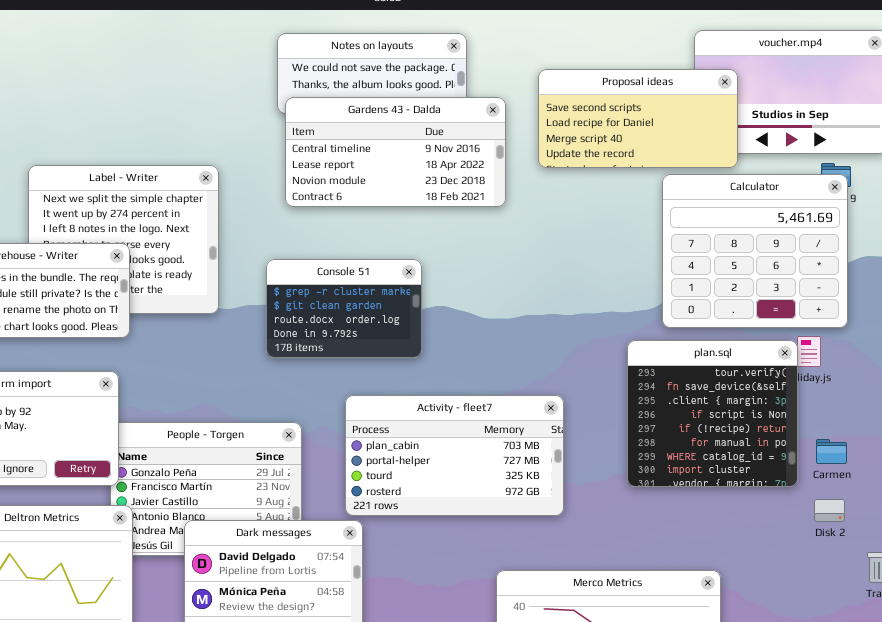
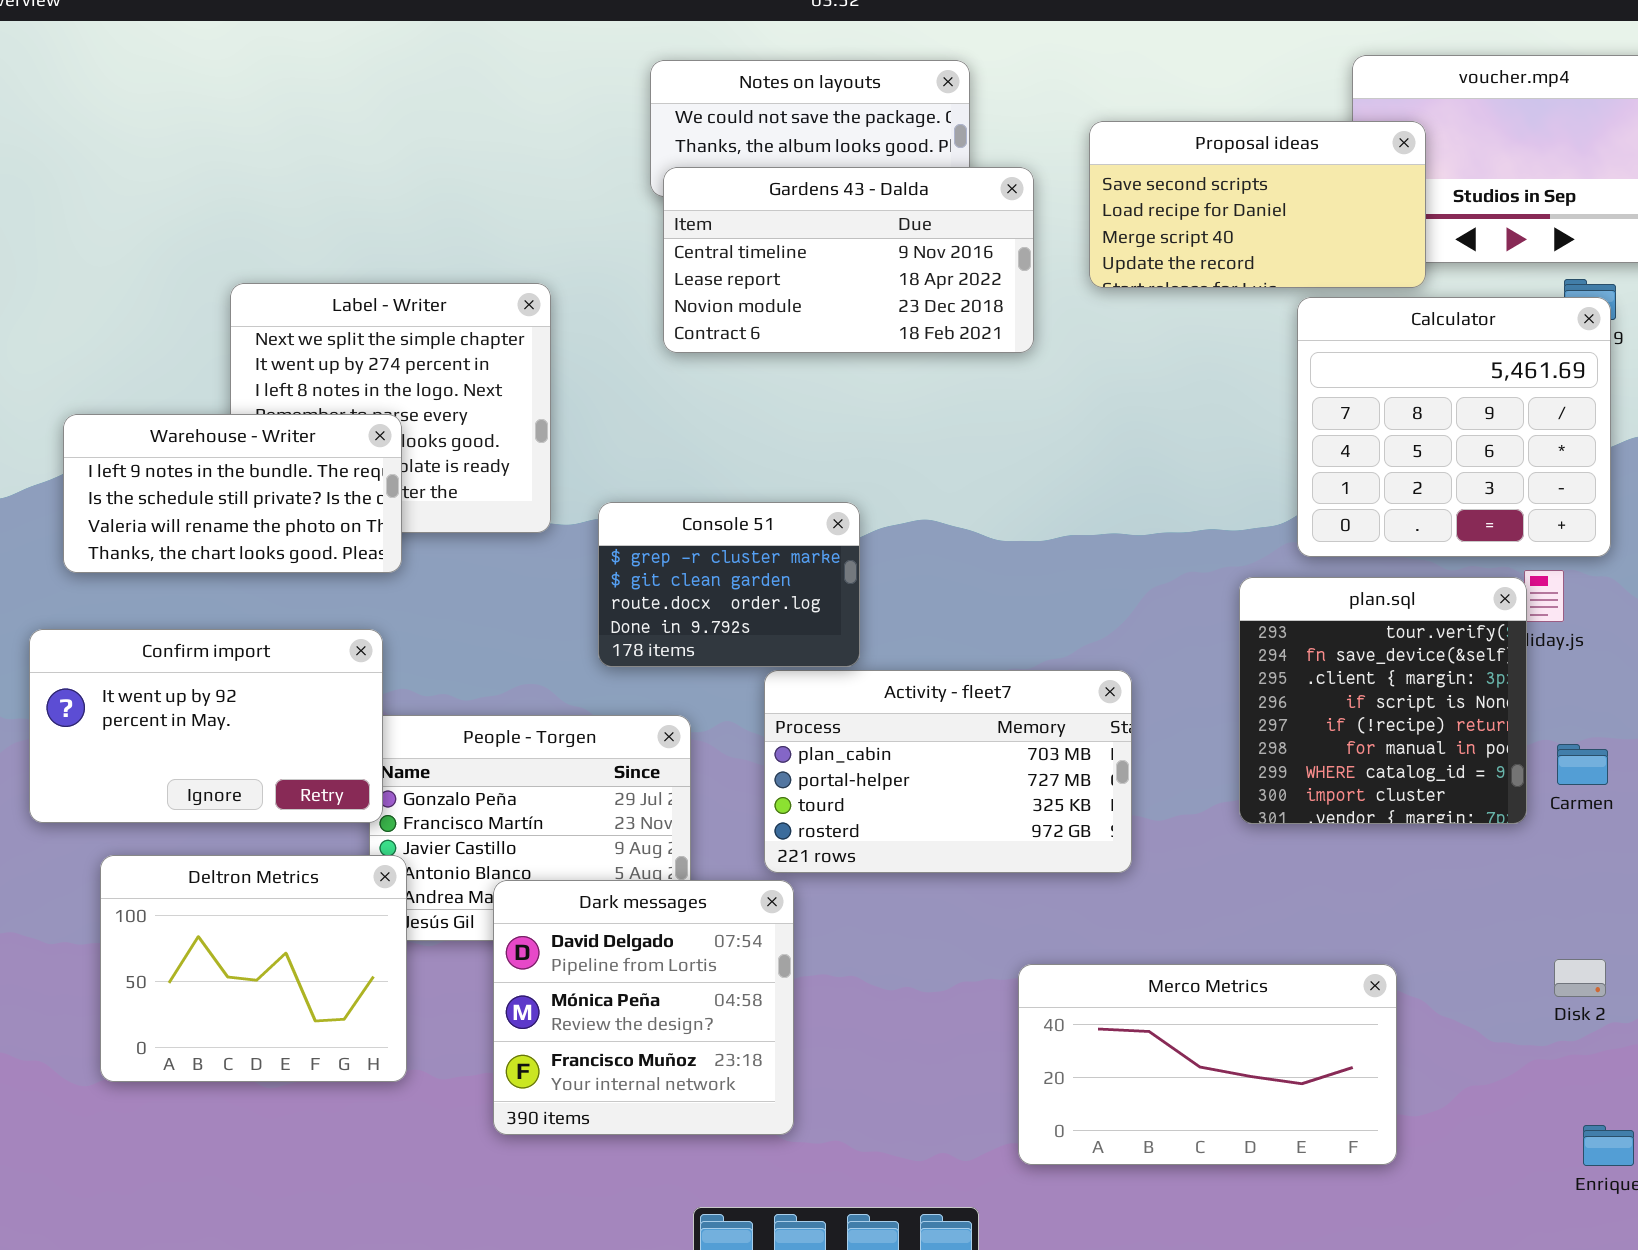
Console 51: [266,259,422,358] -> [598,502,860,667], moved
Disk 2: [814,499,845,522] -> [1554,959,1606,997], moved

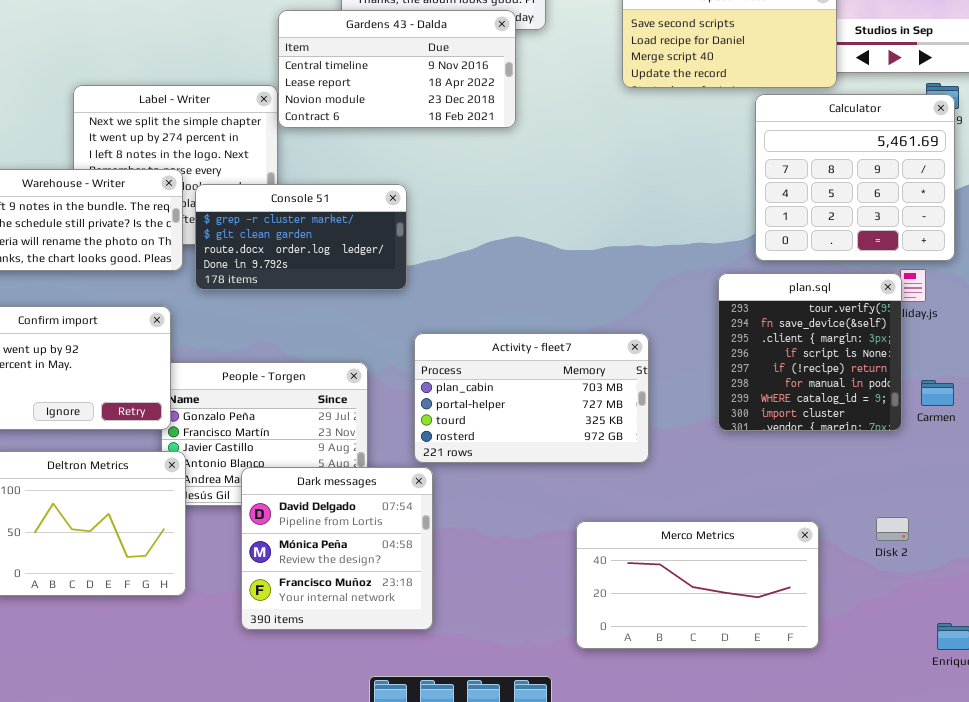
Gardens 43 - Dalda: [663,167,1034,353] -> [278,10,516,128], moved
Console 51: [598,502,860,667] -> [195,184,407,290], moved, resized
Disk 2: [1554,959,1606,997] -> [876,517,909,541], moved

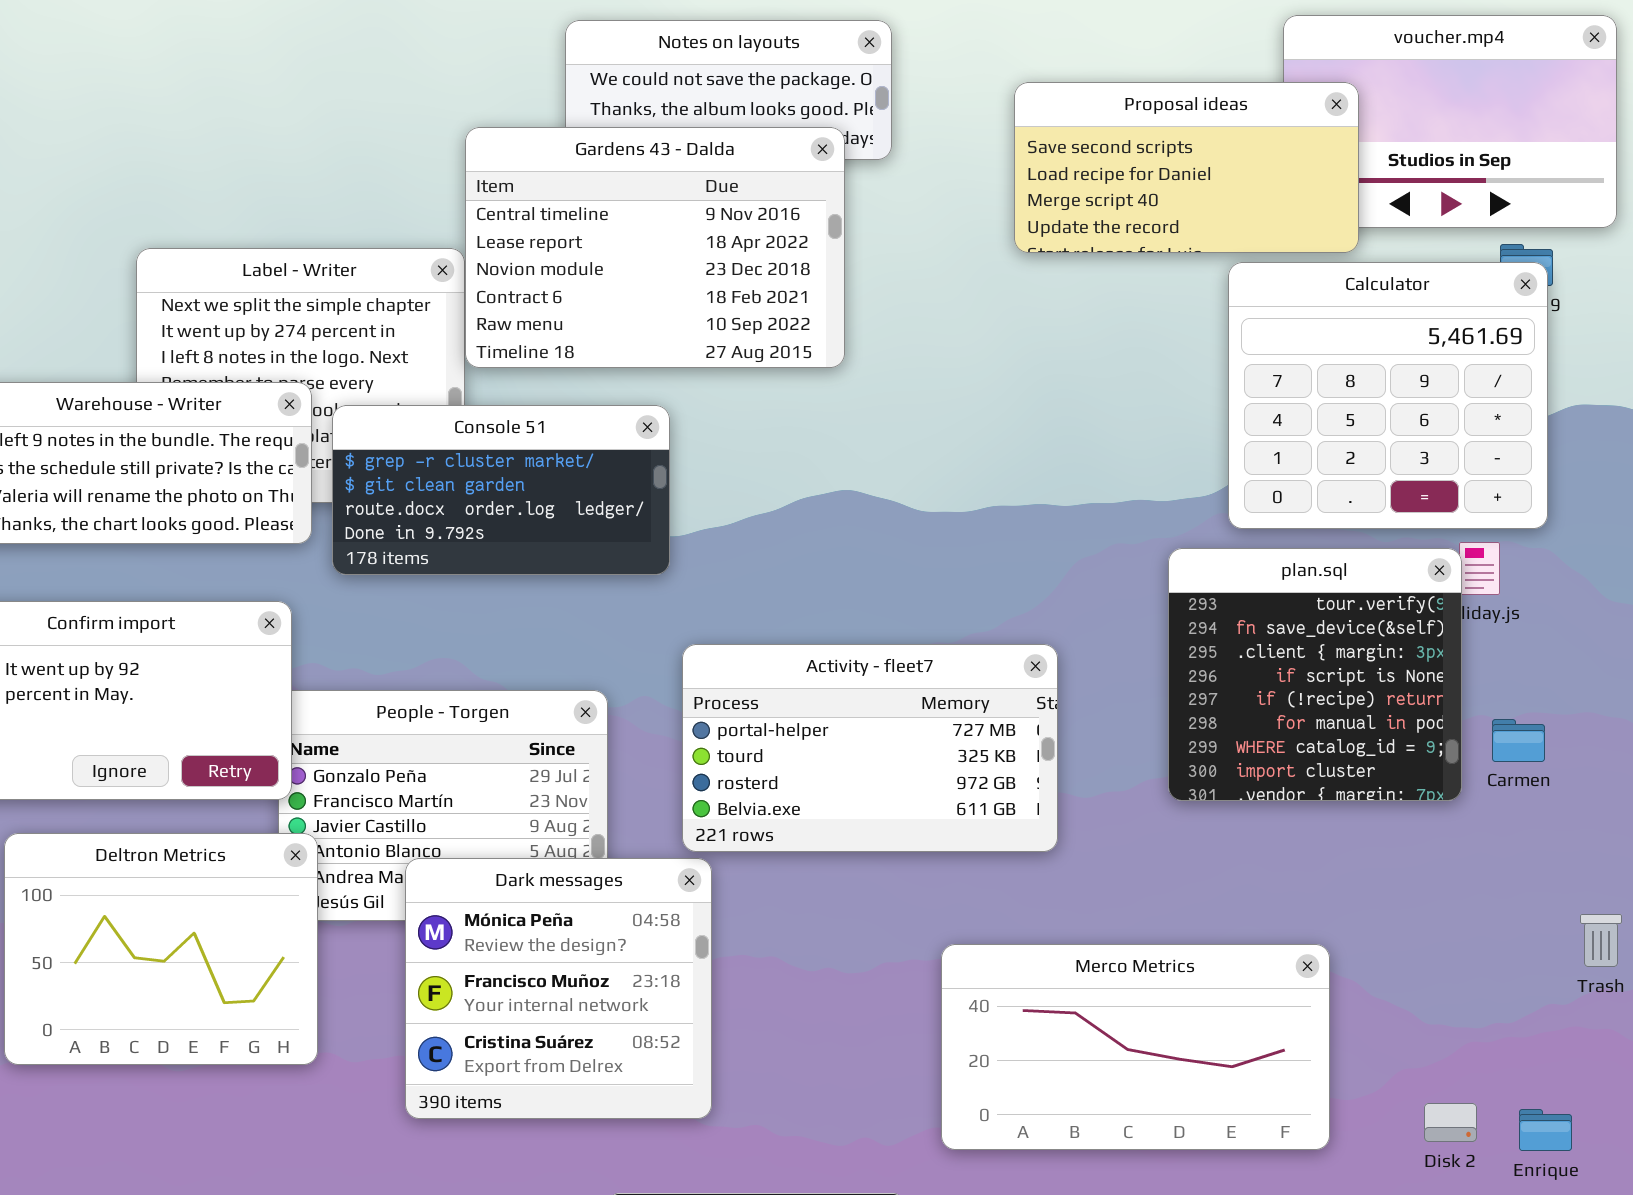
Gardens 43 - Dalda: [278,10,516,128] -> [465,127,845,368], resized
Activity - fleet7: [414,333,649,463] -> [682,644,1058,852], scrolled down 1 row
Dark messages: [241,467,433,630] -> [405,858,712,1119], scrolled down 1 row
Disk 2: [876,517,909,541] -> [1424,1103,1477,1142], moved

